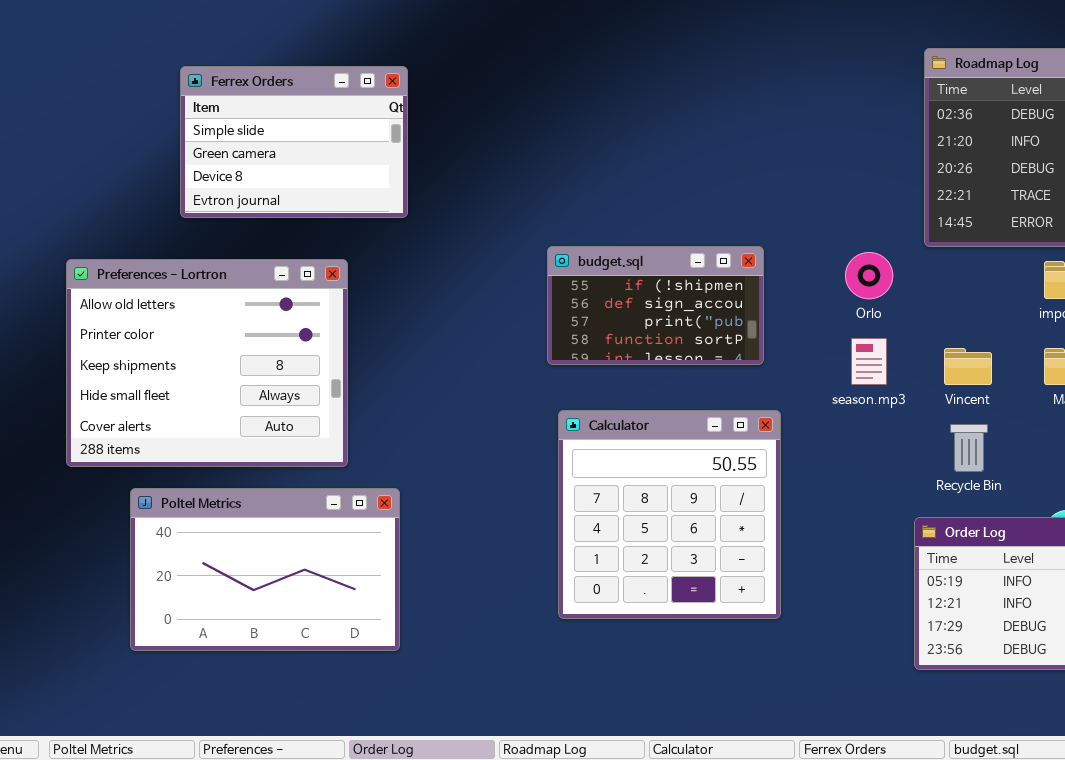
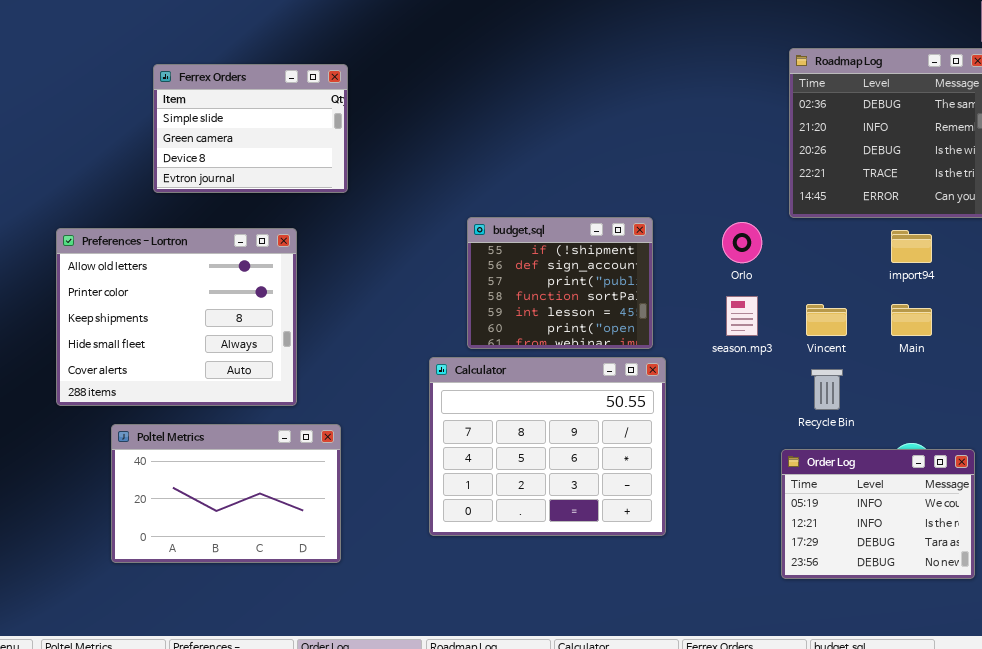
budget.sql: [547,246,764,365] -> [467,217,653,349], resized
Calculator: [558,410,781,619] -> [429,357,666,536], resized

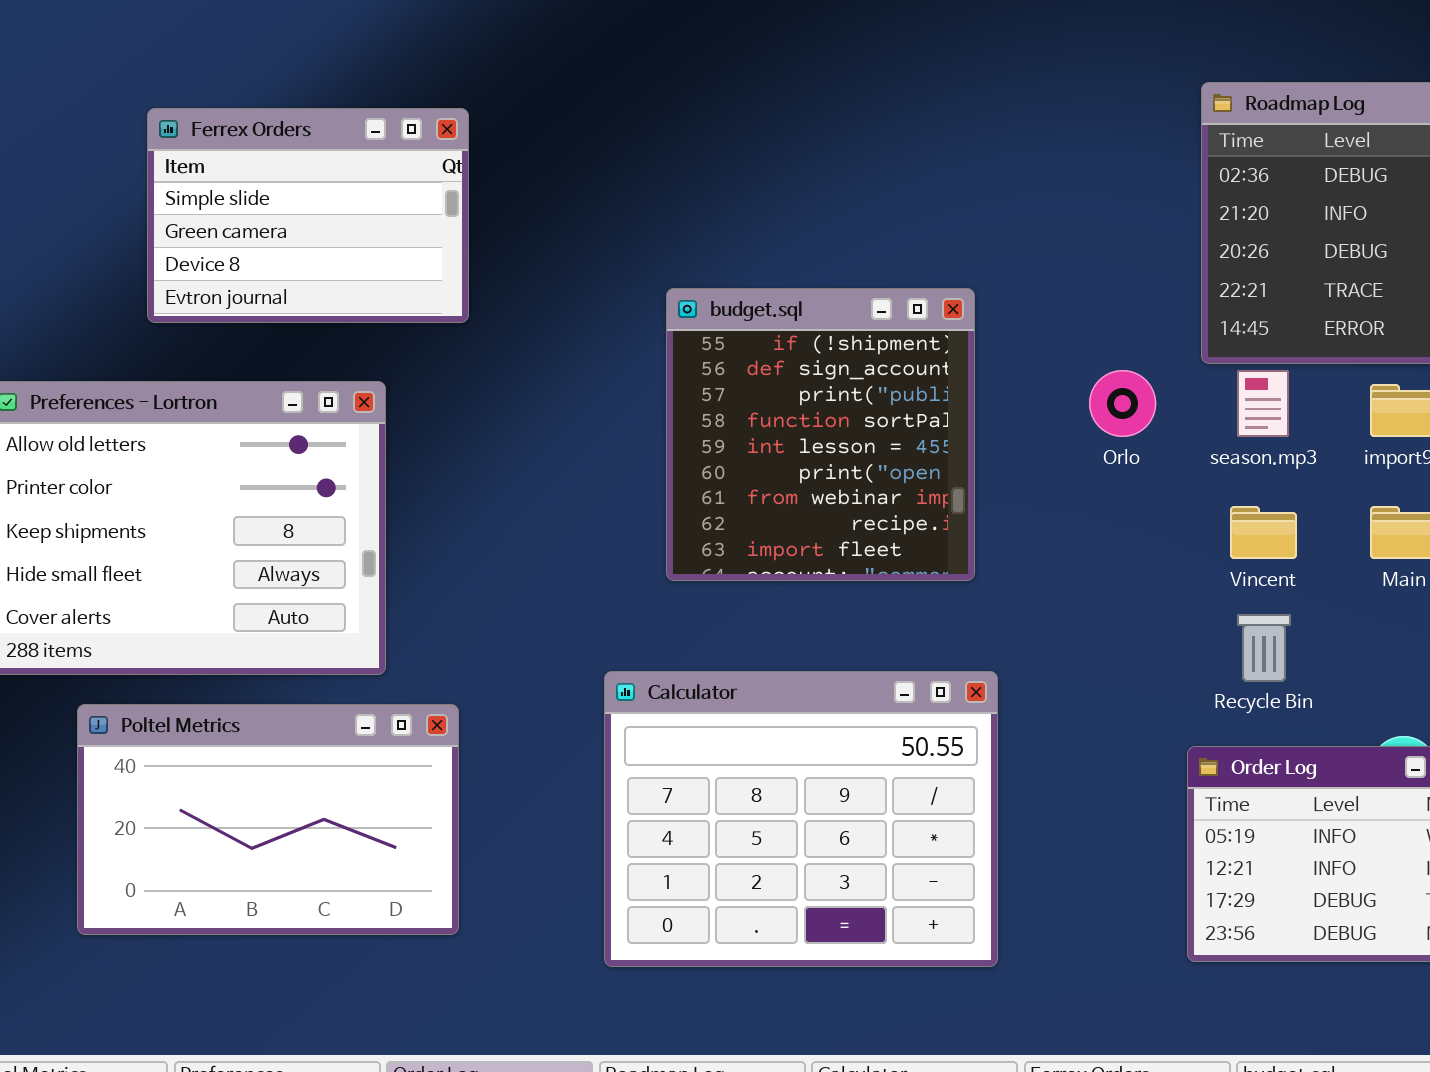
budget.sql: [467,217,653,349] -> [666,288,975,581], resized
season.mp3: [726,296,758,336] -> [1237,370,1289,437], moved
Calculator: [429,357,666,536] -> [604,671,998,967], moved

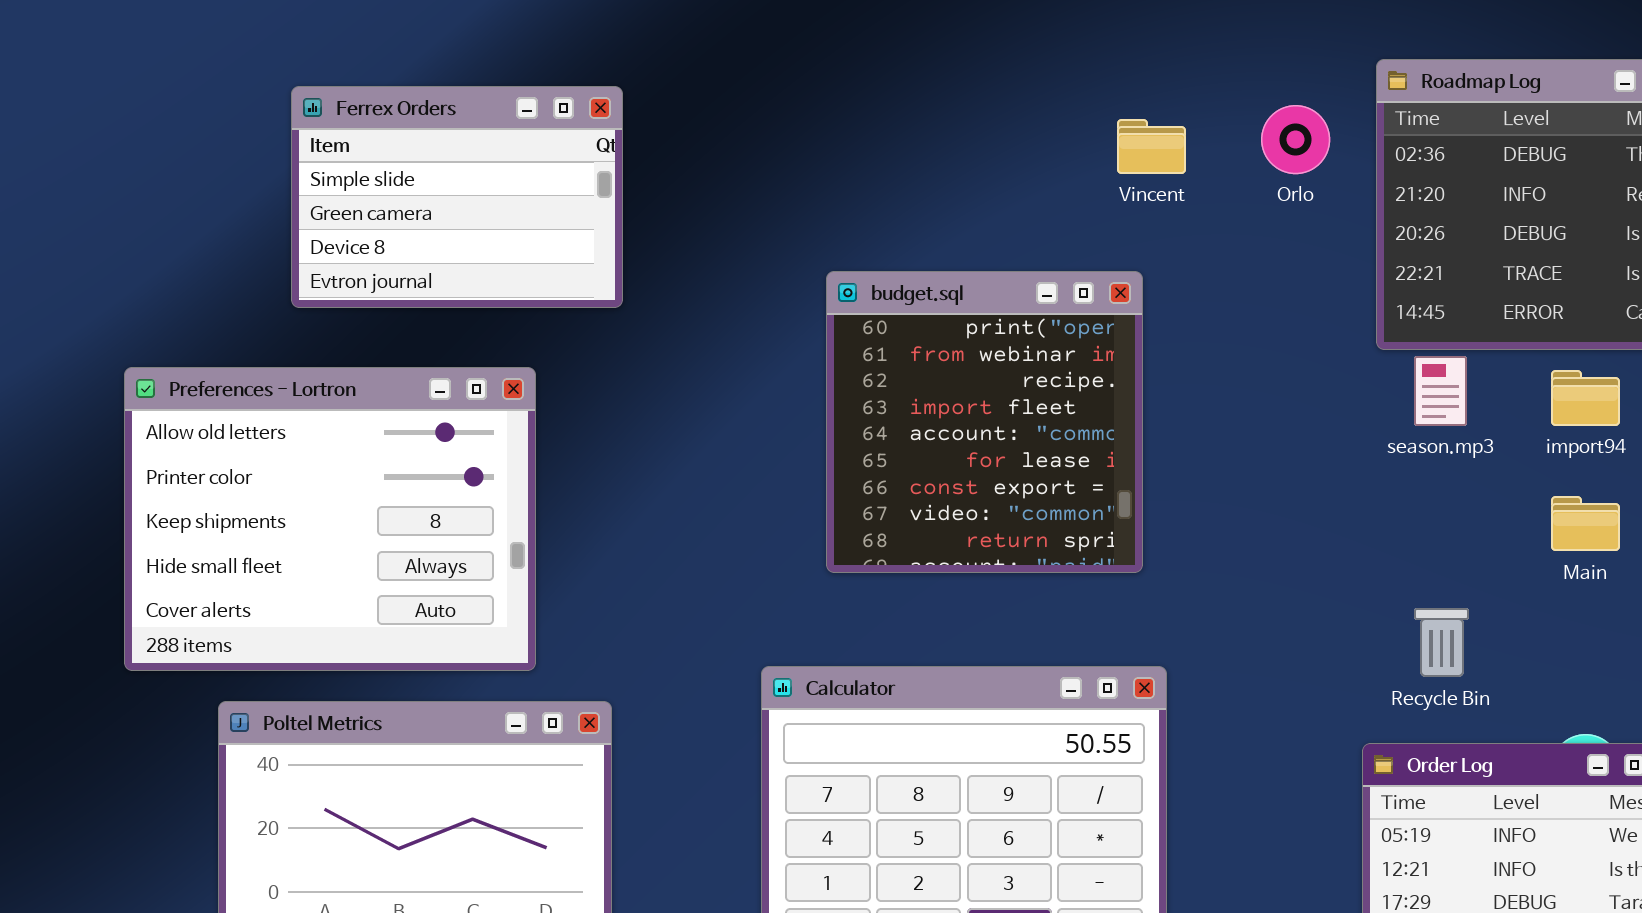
budget.sql: [666,288,975,581] -> [826,271,1143,573], scrolled down 5 rows
Orlo: [1089,370,1156,437] -> [1261,105,1330,174], moved
Vincent: [1230,506,1297,559] -> [1117,119,1186,174], moved

